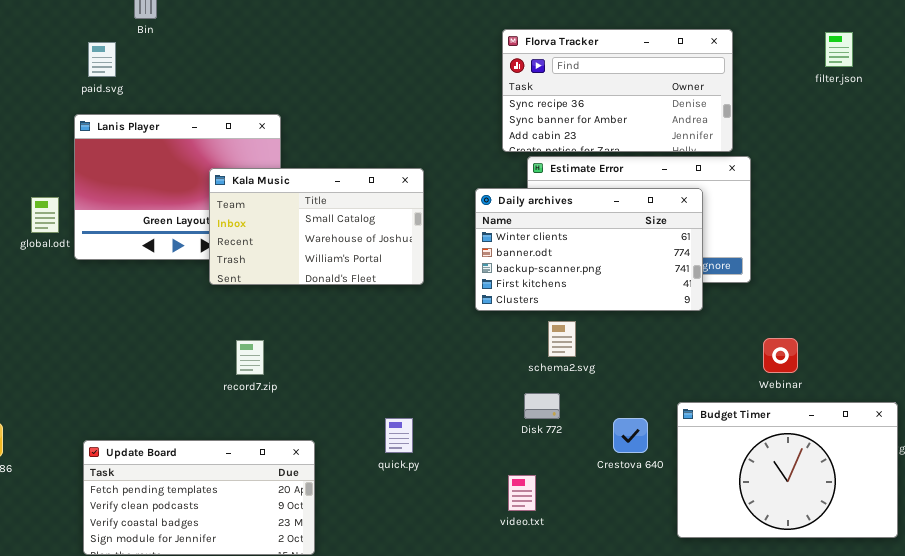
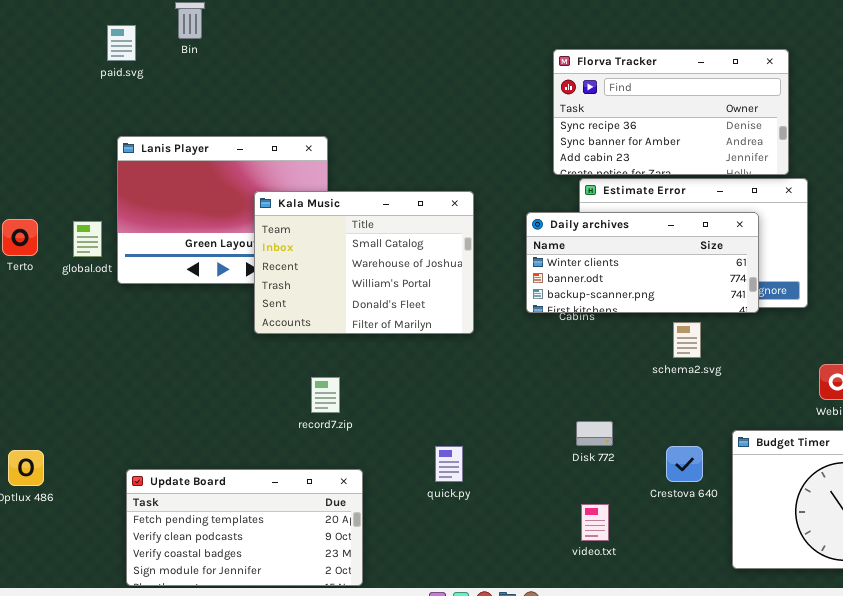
paid.svg: [88,42,116,77] -> [107,25,136,61], moved
Kala Music: [209,168,424,285] -> [254,191,474,334], resized
Daily archives: [475,188,703,311] -> [526,212,759,313], resized
schema2.svg: [548,321,576,357] -> [673,322,701,358], moved
record7.zip: [236,340,264,375] -> [311,377,340,413], moved
video.txt: [508,475,536,511] -> [581,504,609,541], moved

